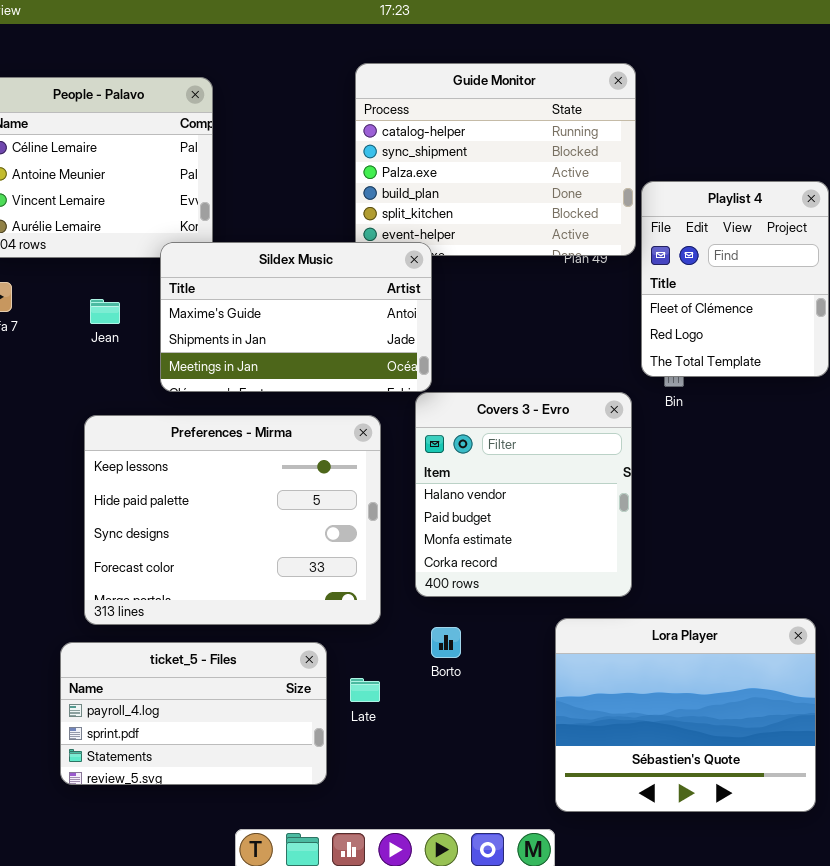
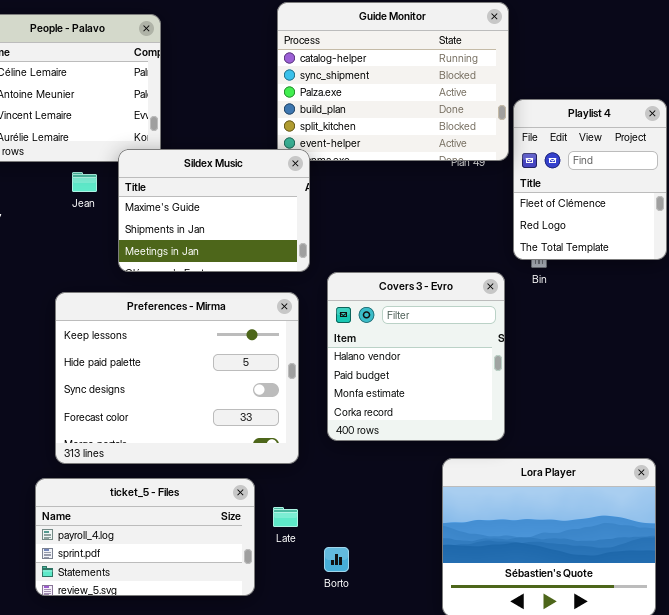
Sildex Music: [160,242,432,392] -> [118,149,310,272], resized
Jean: [90,299,120,324] -> [72,172,97,192], moved
Borto: [431,627,461,658] -> [324,547,349,572], moved

